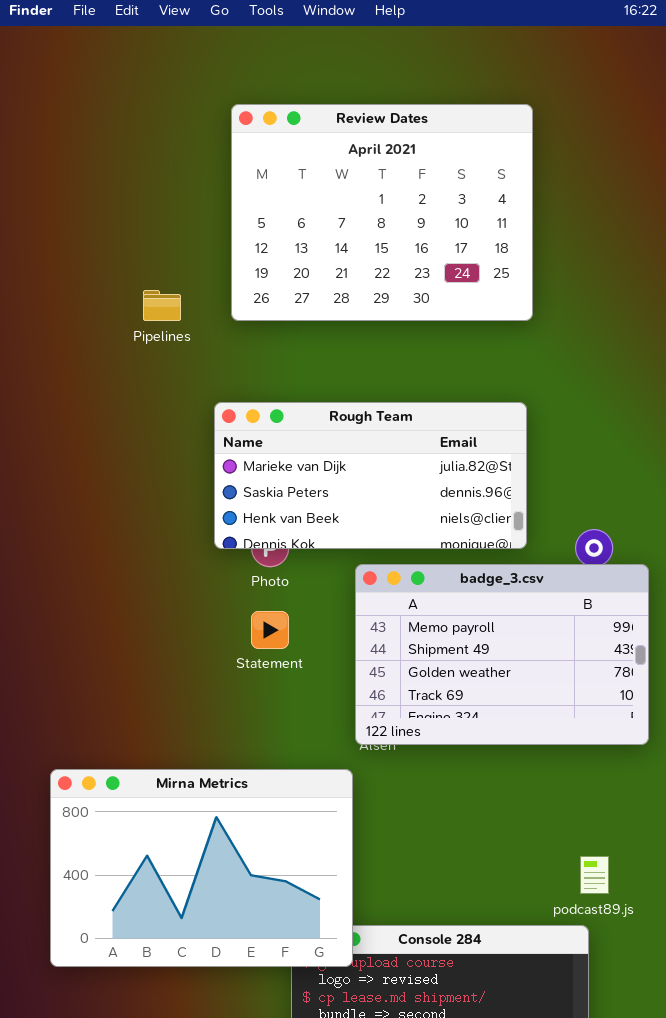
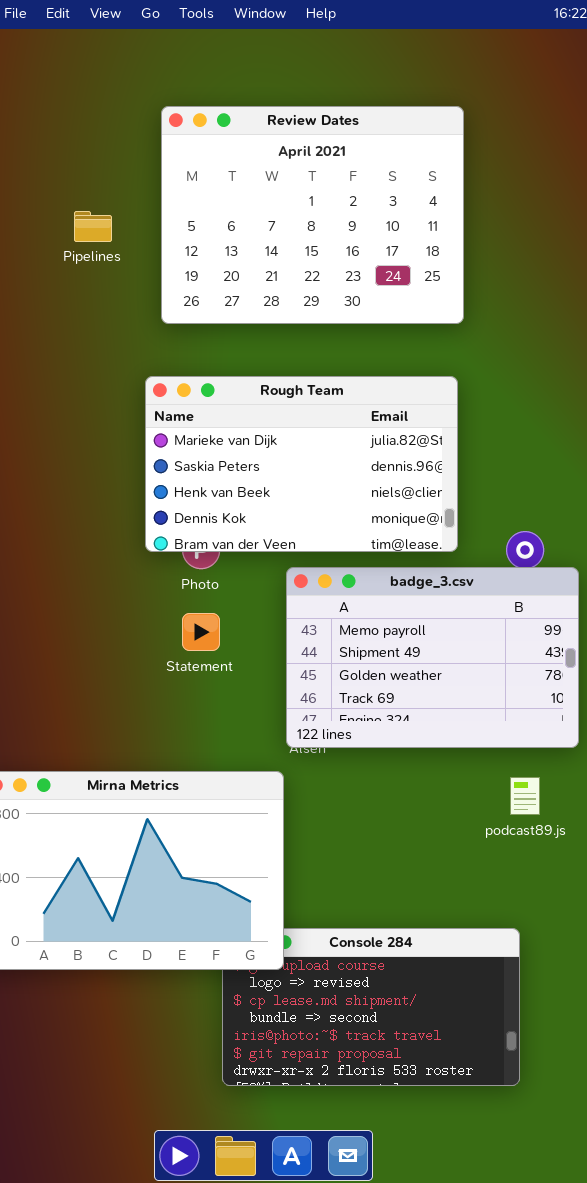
Pipelines: [143,290,181,321] -> [74,211,112,242], moved
Rough Team: [214,402,527,549] -> [145,376,458,552], resized
podcast89.js: [580,856,609,894] -> [510,777,540,815], moved

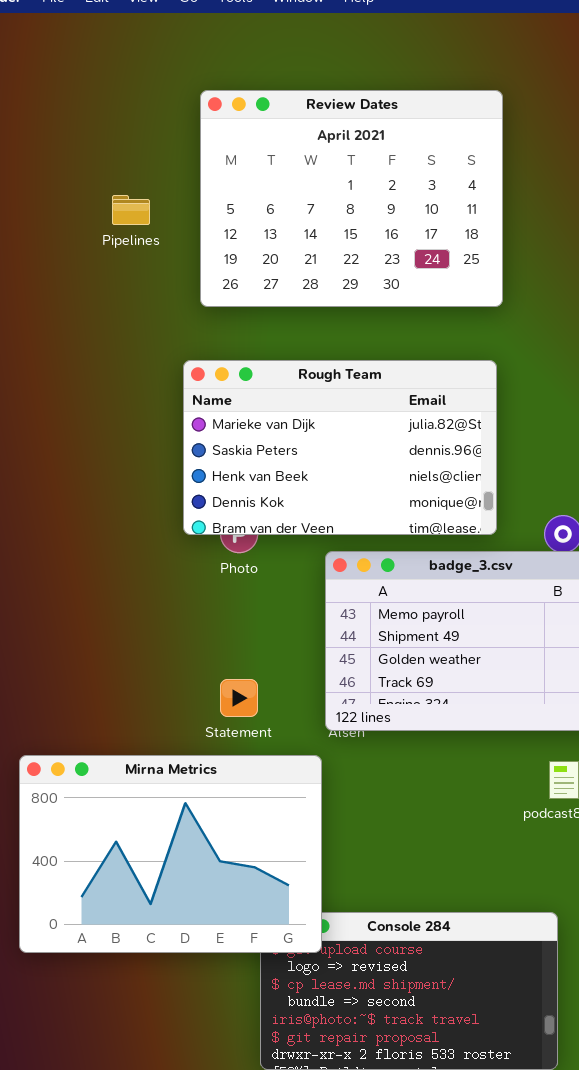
Statement: [182,613,220,651] -> [220,679,258,717], moved

